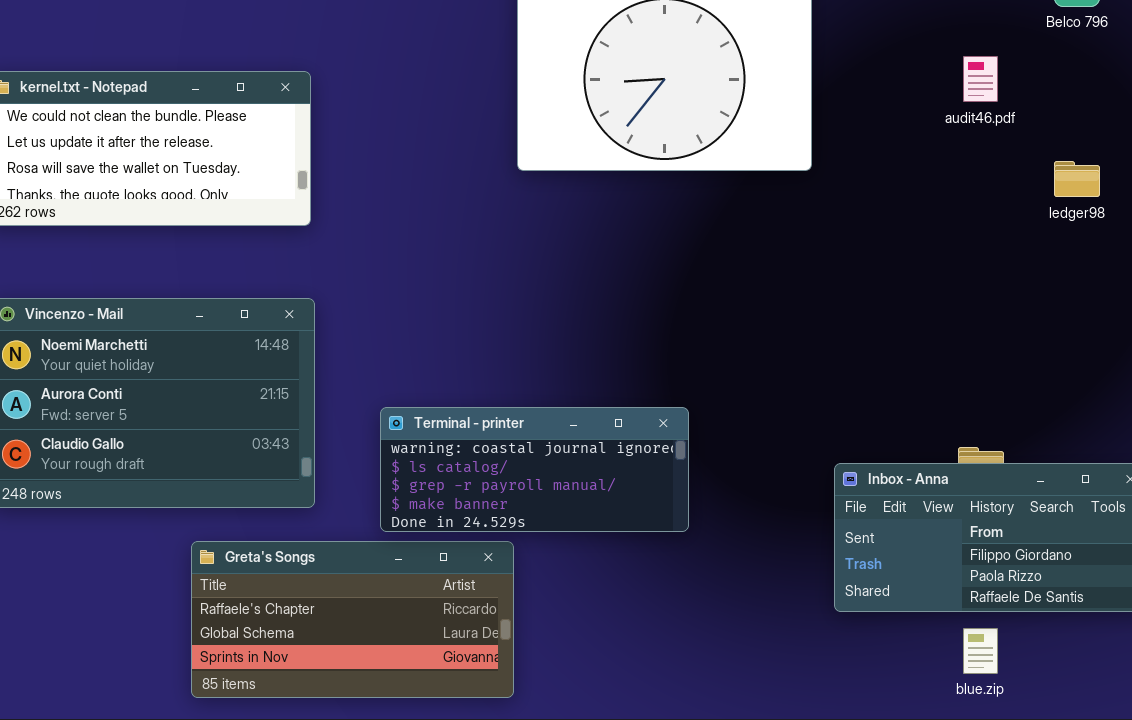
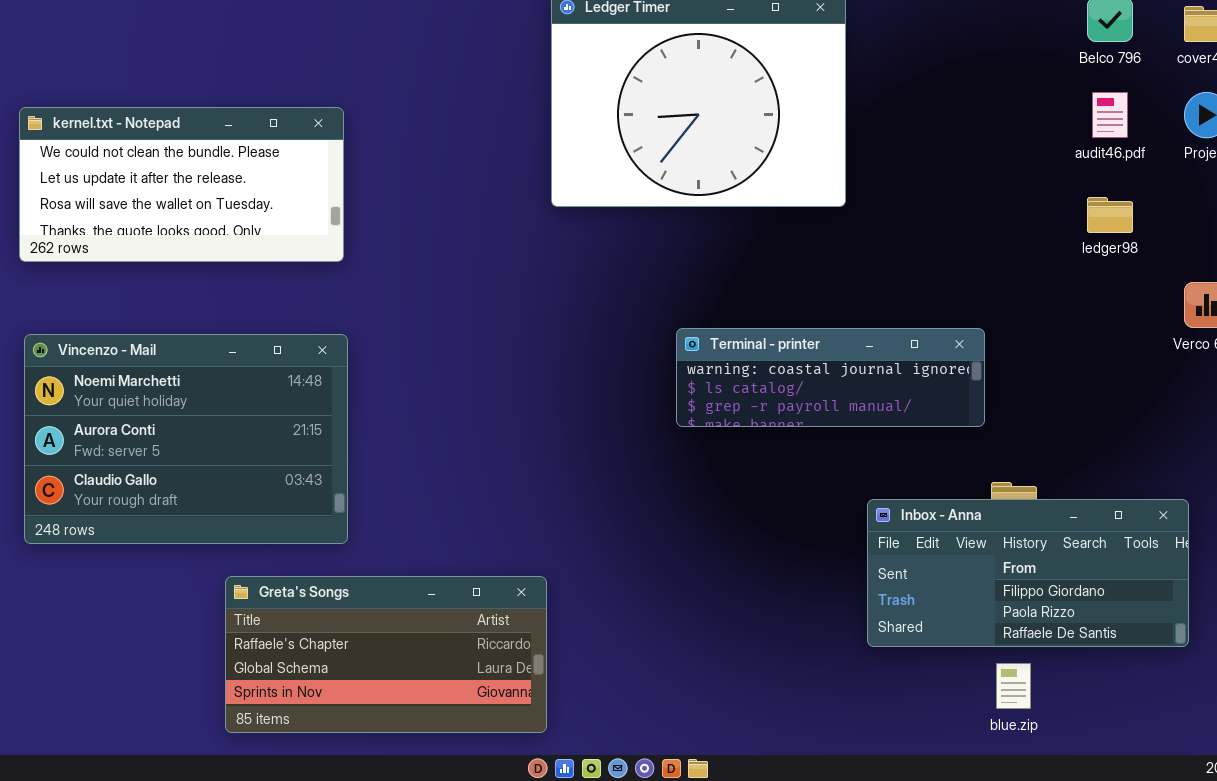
audit46.pdf: [963,56,998,102] -> [1092,92,1128,138], moved
Terminal - printer: [380,407,689,532] -> [676,328,985,427], moved, resized

